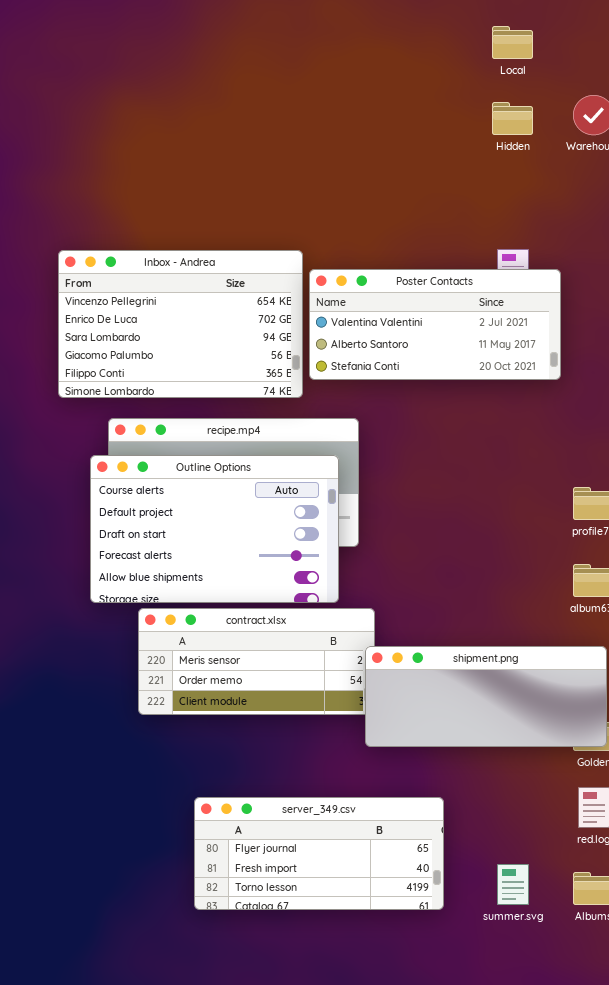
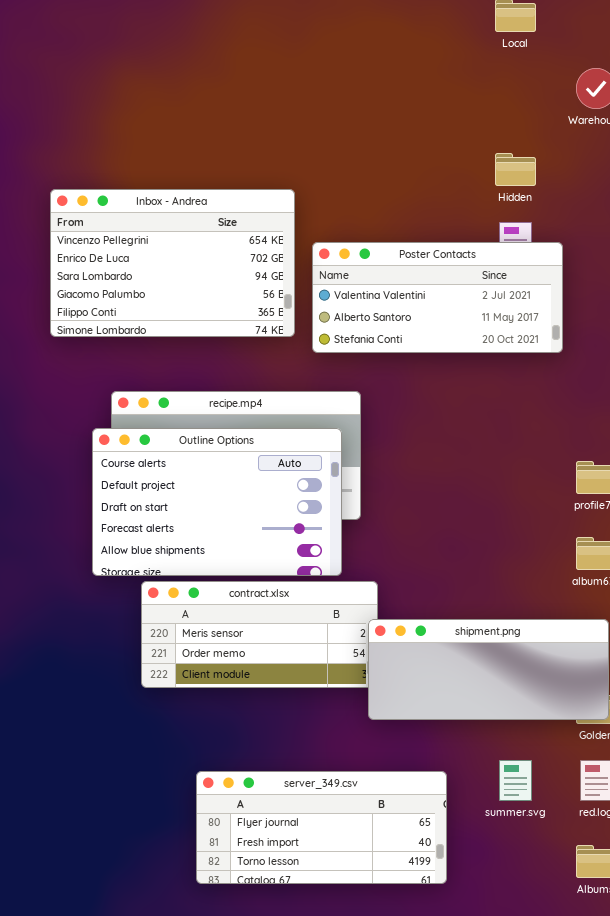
Hidden: [492,102,533,135] -> [495,153,536,186], moved
Inbox - Andrea: [58,250,303,398] -> [50,189,295,337], moved
summer.svg: [497,864,529,905] -> [499,760,532,801], moved

